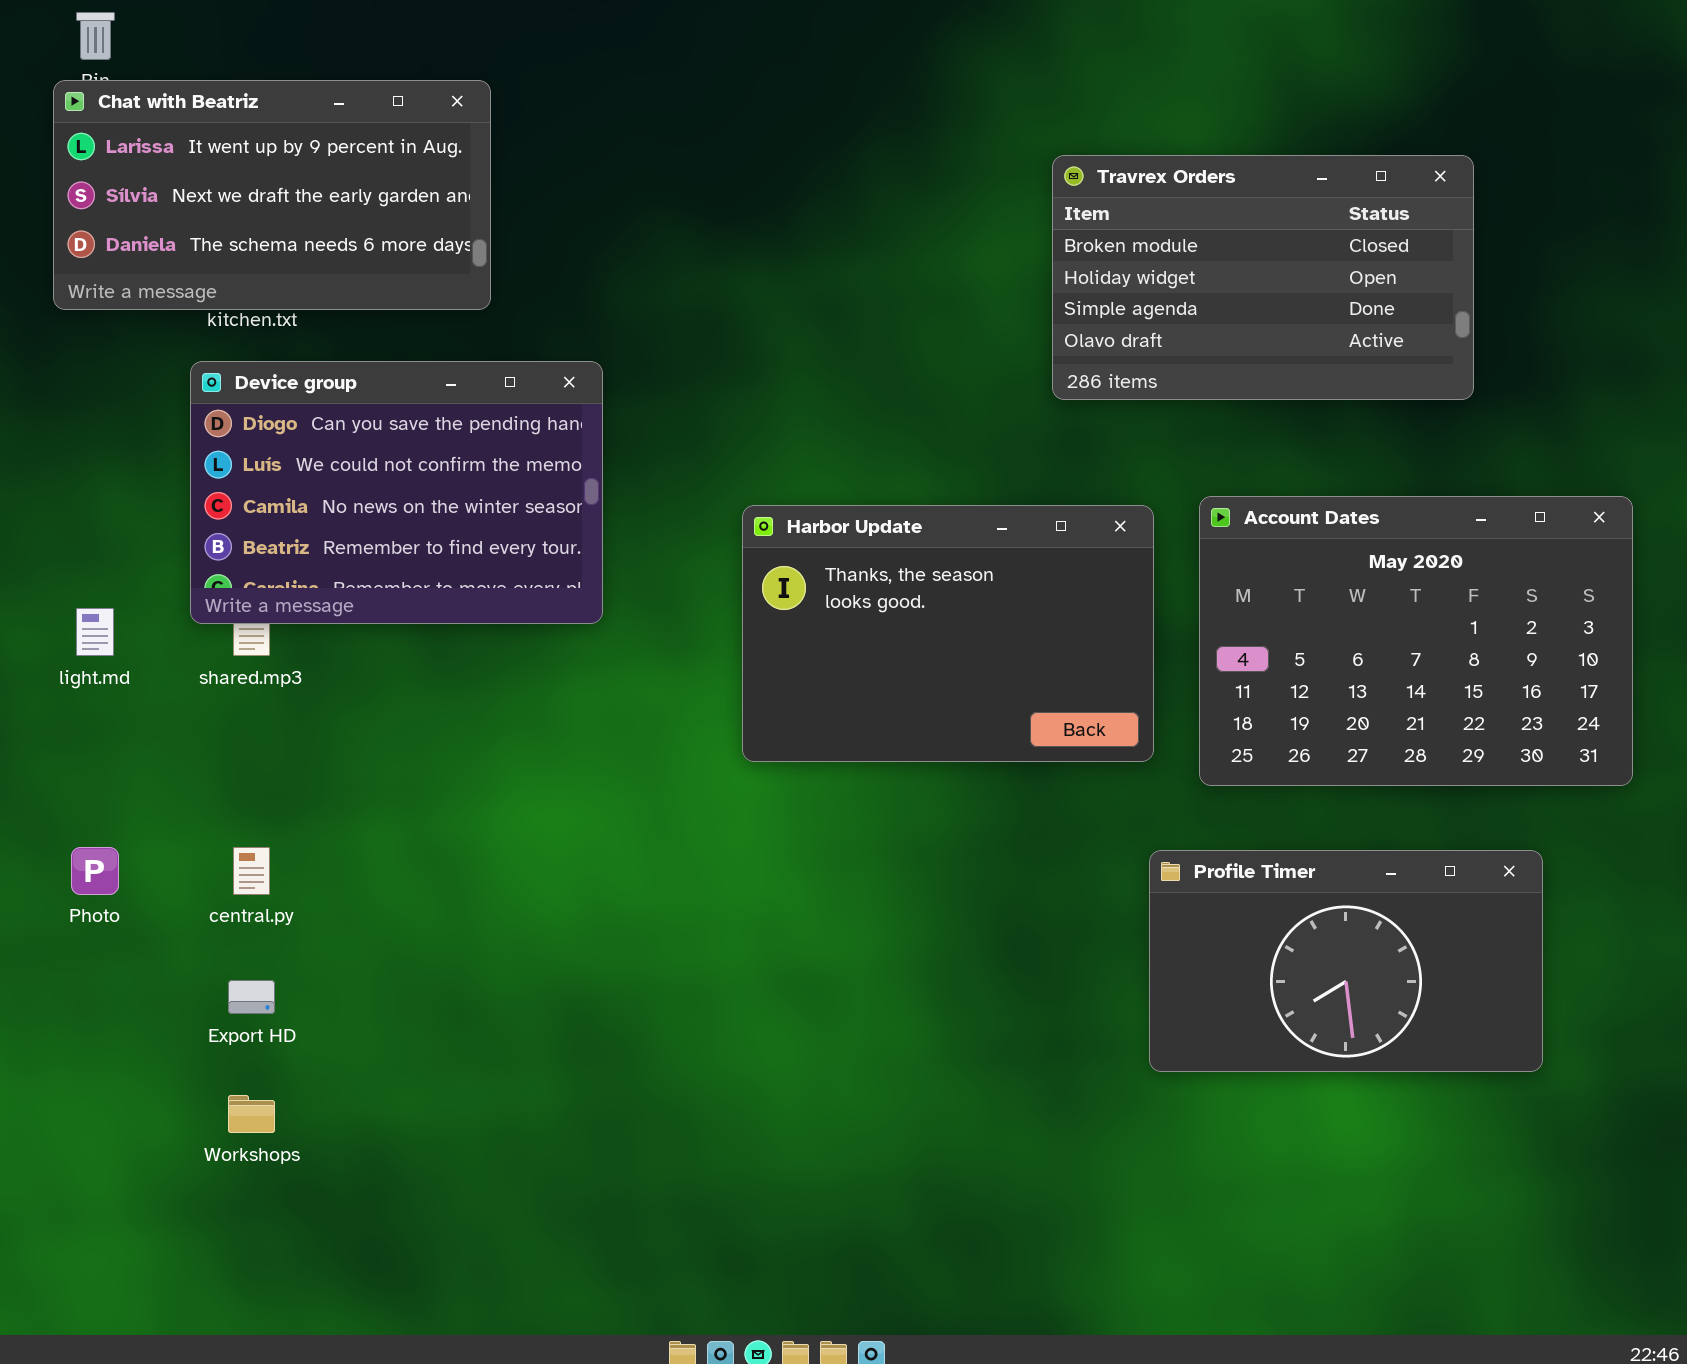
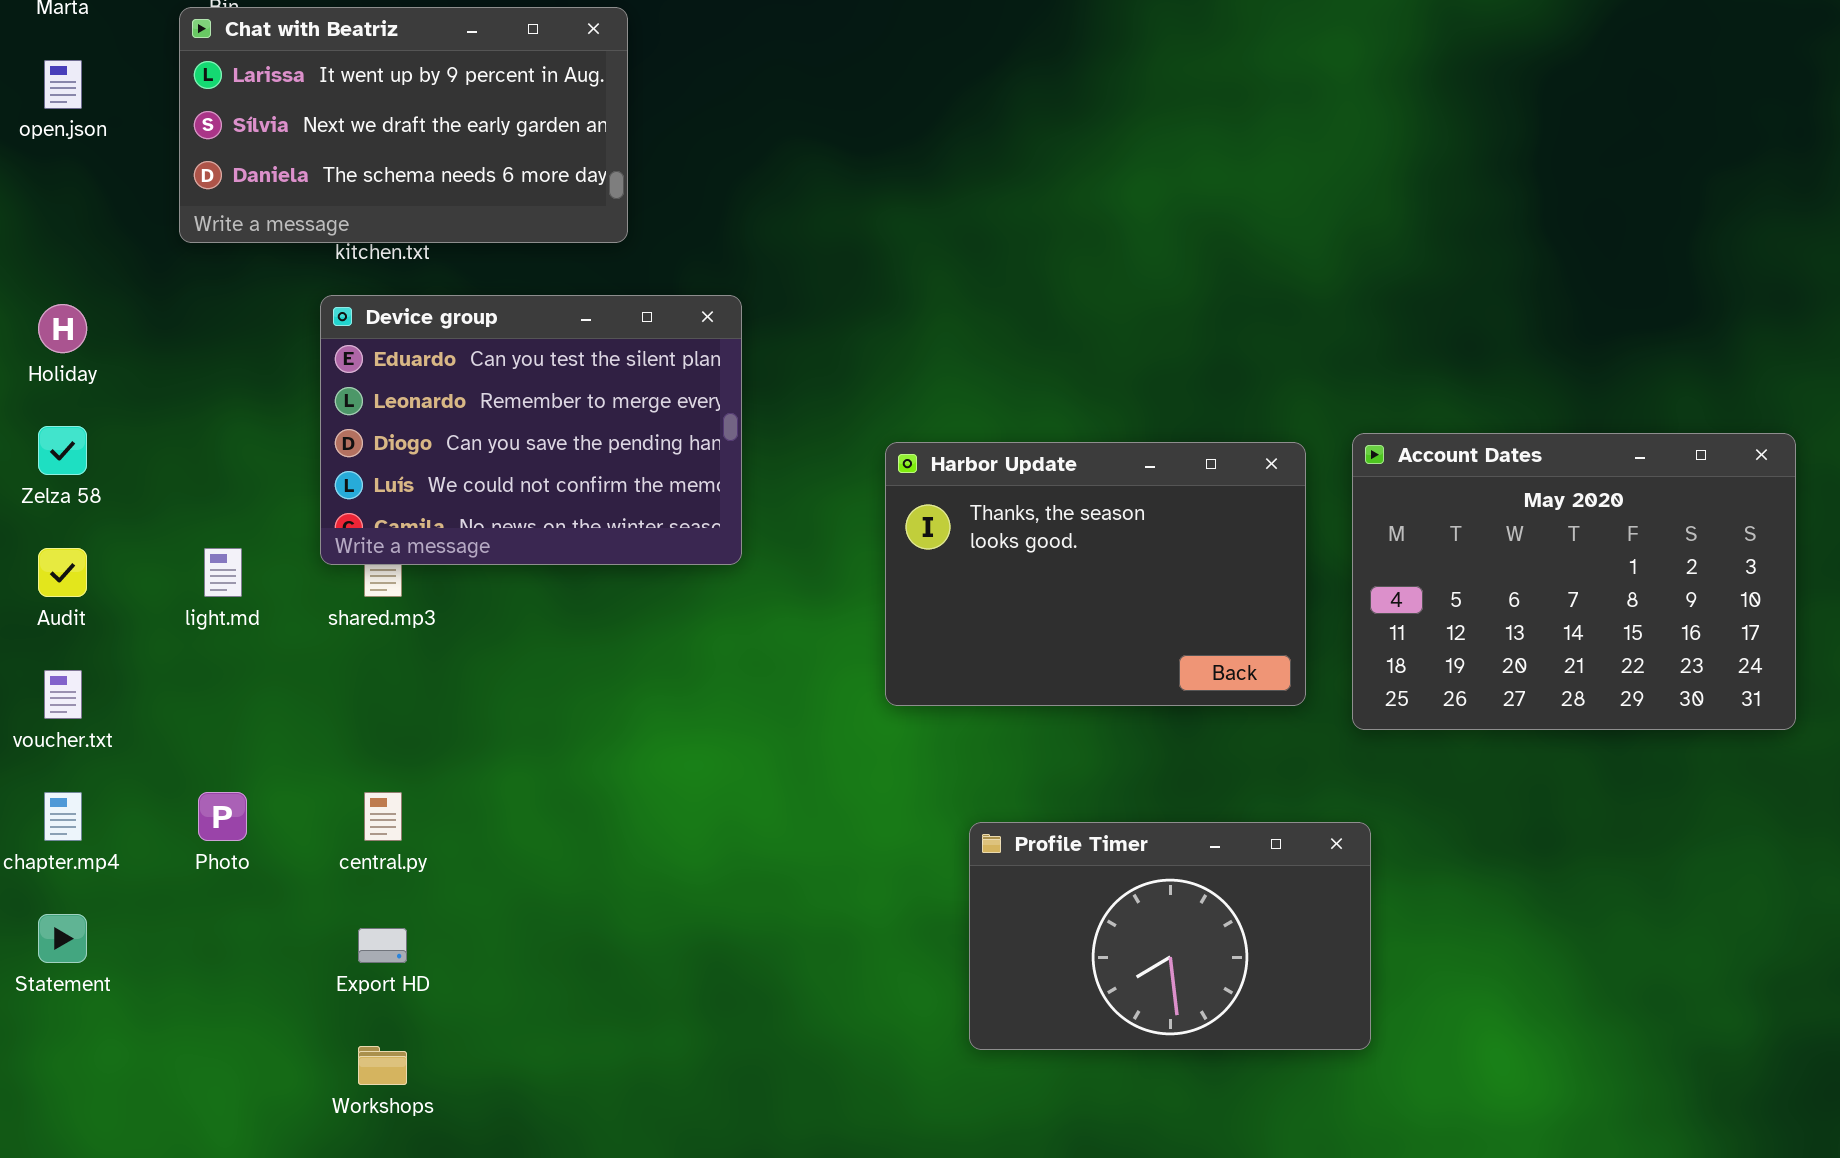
Travrex Orders: [1052,155,1474,400] -> none, closed
Device group: [190,361,603,624] -> [320,295,742,565], scrolled up 2 rows
Profile Timer: [1149,850,1543,1072] -> [969,822,1371,1050], moved

